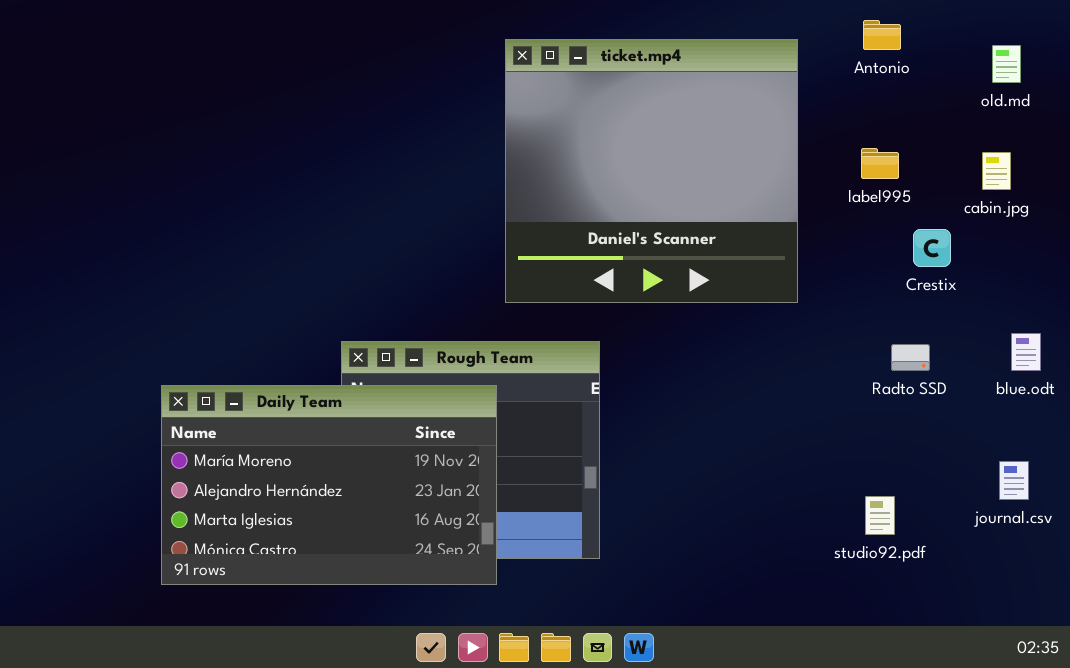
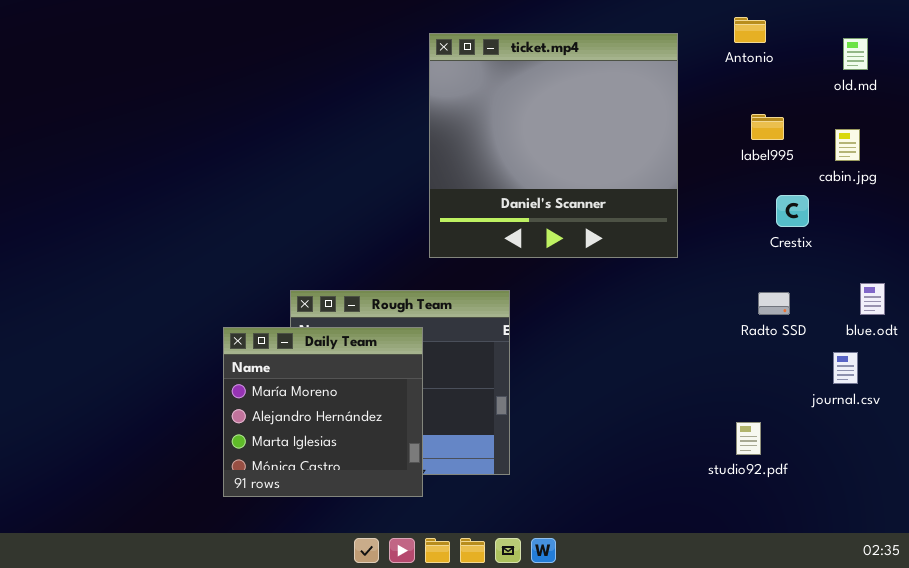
label995: [861,148,899,179] -> [751,114,784,140], moved
Daily Team: [161,385,497,585] -> [223,327,423,497], resized
journal.csv: [999,461,1029,500] -> [833,352,858,384], moved

